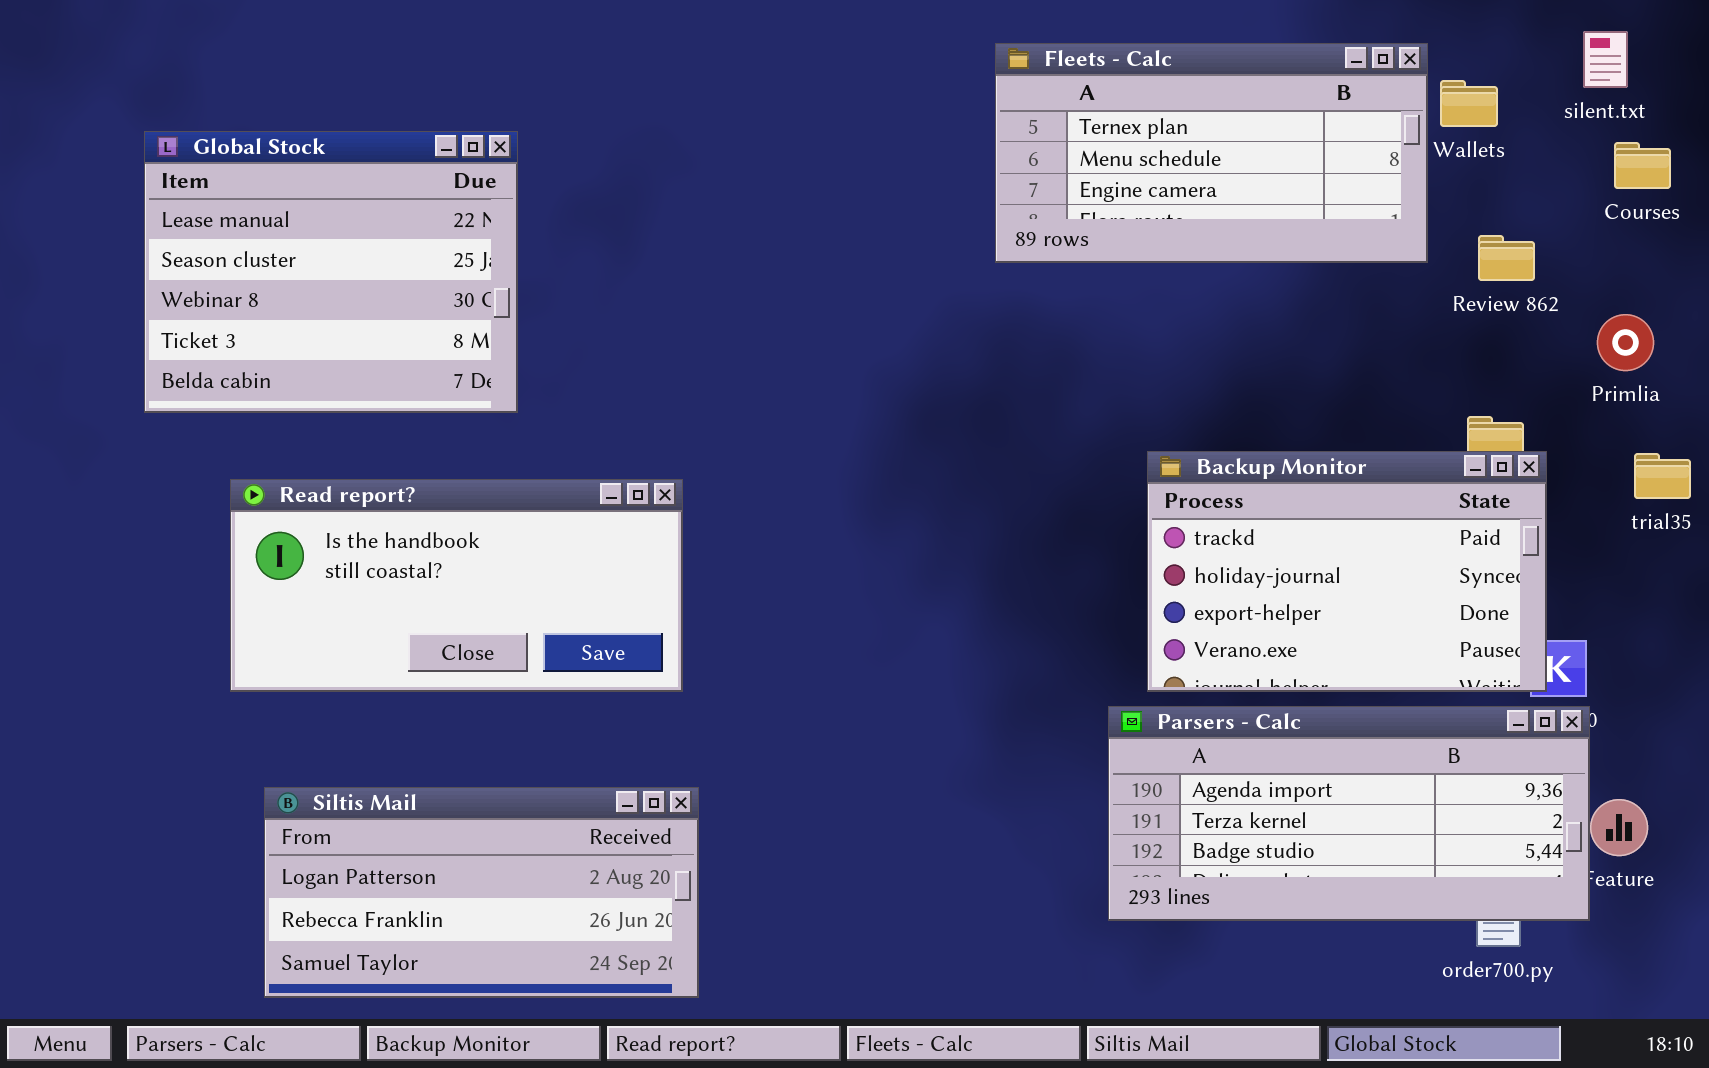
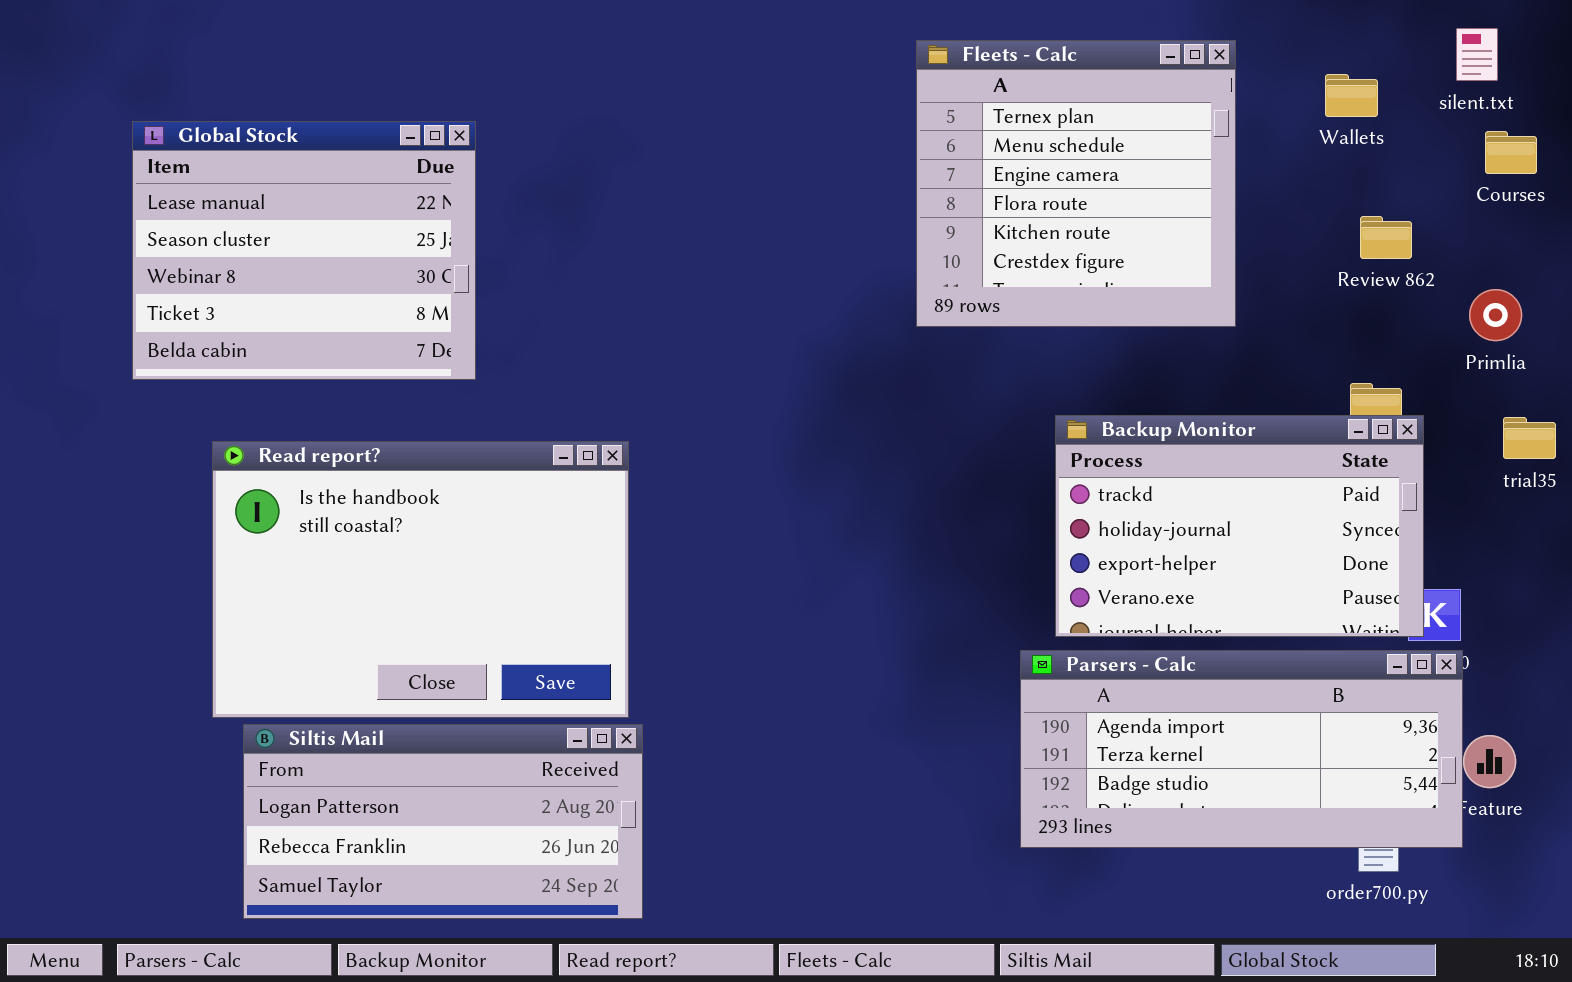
Fleets - Calc: [995,43,1428,263] -> [916,40,1236,327], resized
Read report?: [230,479,683,692] -> [212,441,629,718], resized

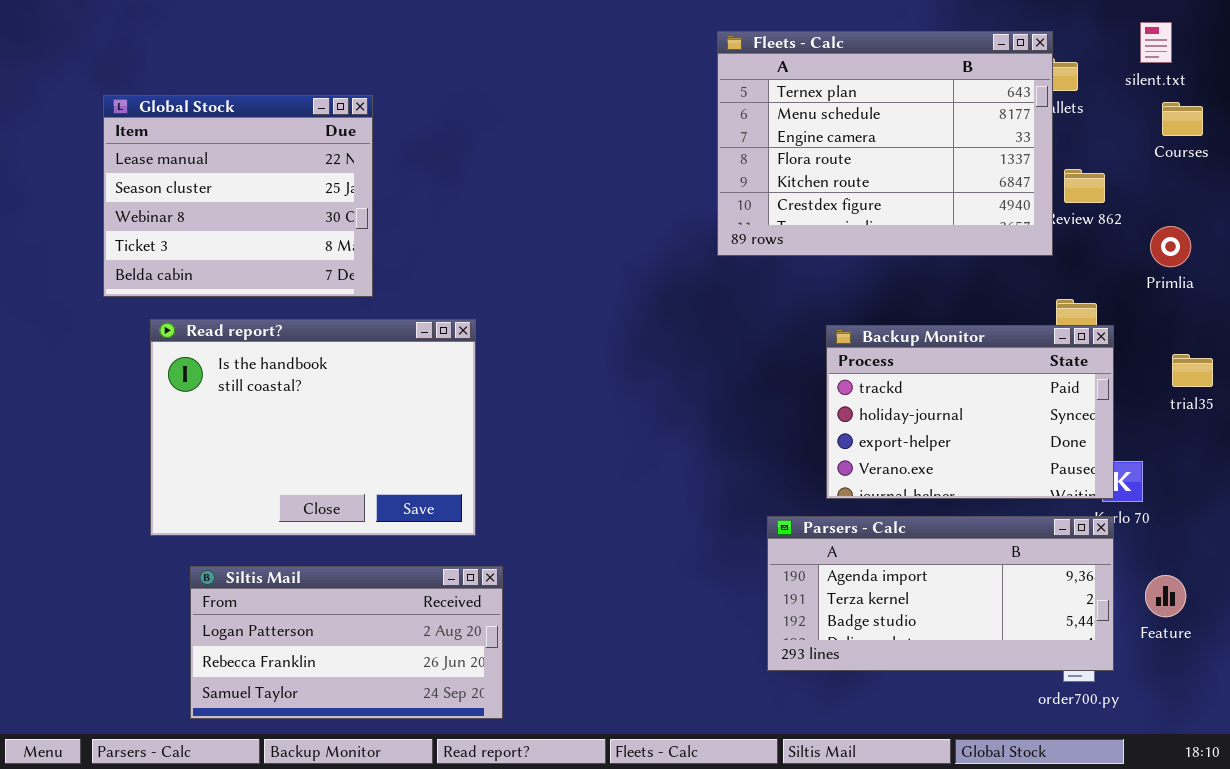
Fleets - Calc: [916,40,1236,327] -> [717,31,1053,256], resized
trial35: [1503,417,1556,459] -> [1172,354,1213,387], moved
Read report?: [212,441,629,718] -> [150,319,476,536], moved
Parsers - Calc: [1020,650,1463,848] -> [767,516,1114,671], moved

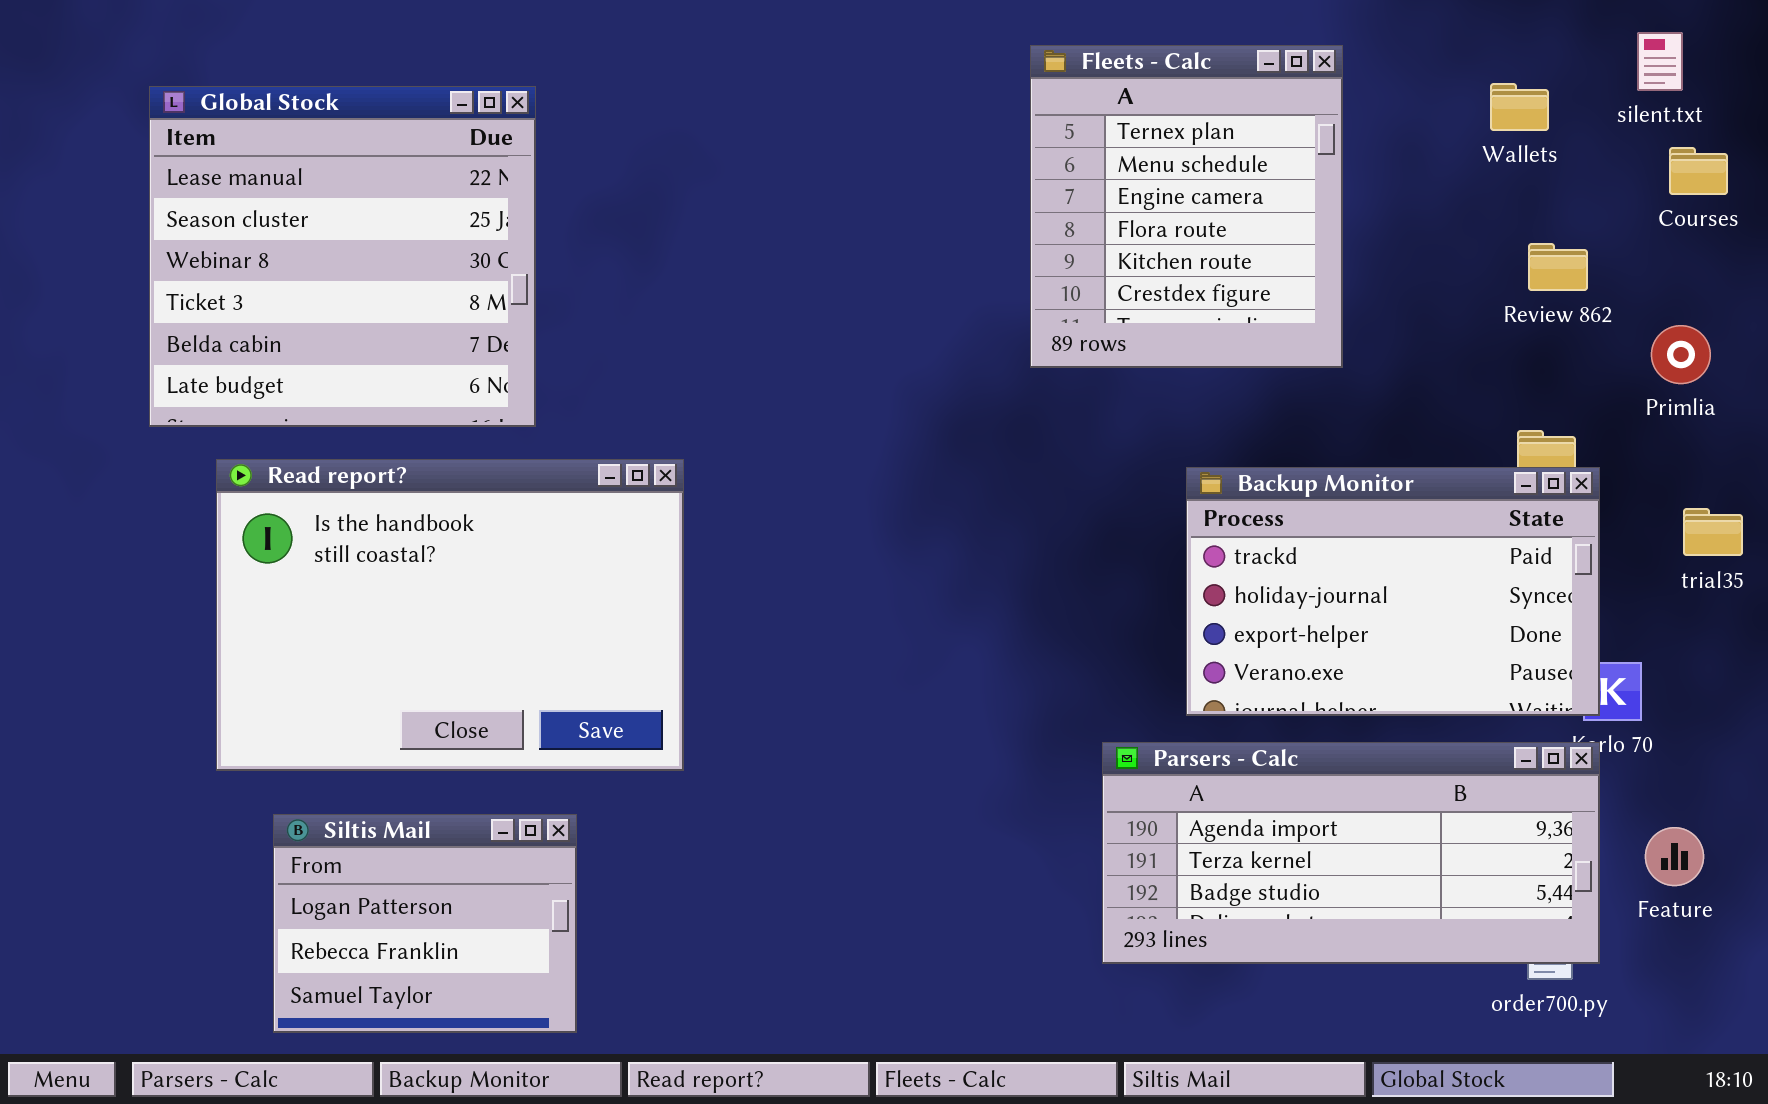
Fleets - Calc: [717,31,1053,256] -> [1030,45,1343,368], resized
Global Stock: [103,95,373,297] -> [149,86,536,427], resized
Siltis Mail: [190,566,503,719] -> [273,814,577,1033], resized

